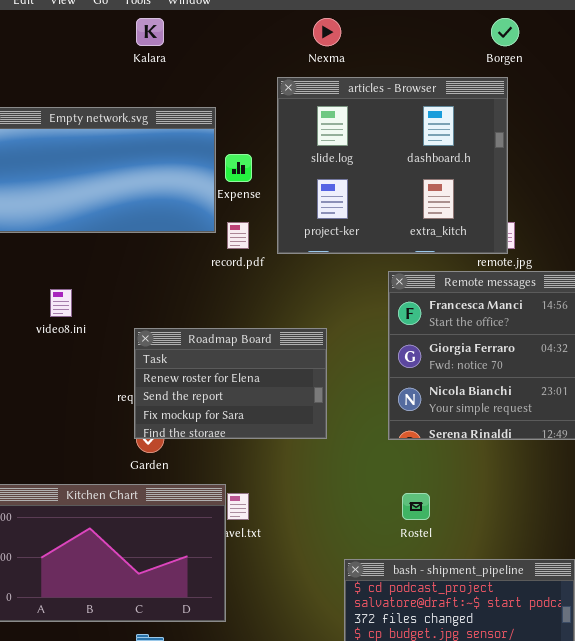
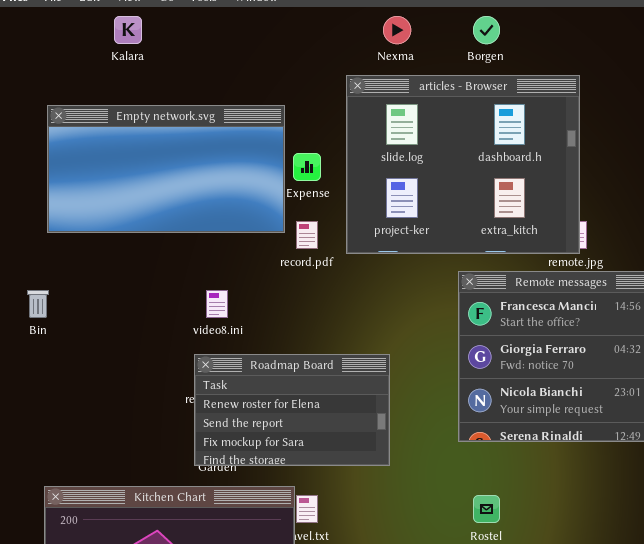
Kalara: [136,18,164,46] -> [114,16,142,44], moved
Borgen: [491,18,519,46] -> [473,16,500,44], moved
video8.ini: [50,289,72,317] -> [206,290,228,318], moved
Roadmap Board: [134,328,327,439] -> [194,354,390,466], moved

